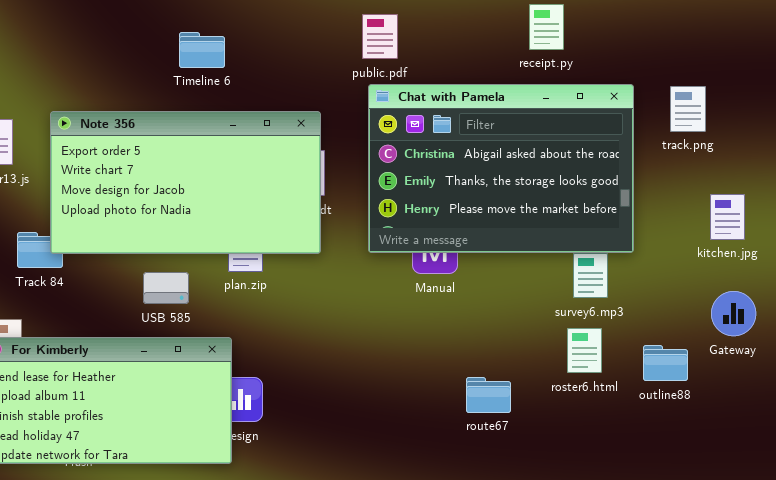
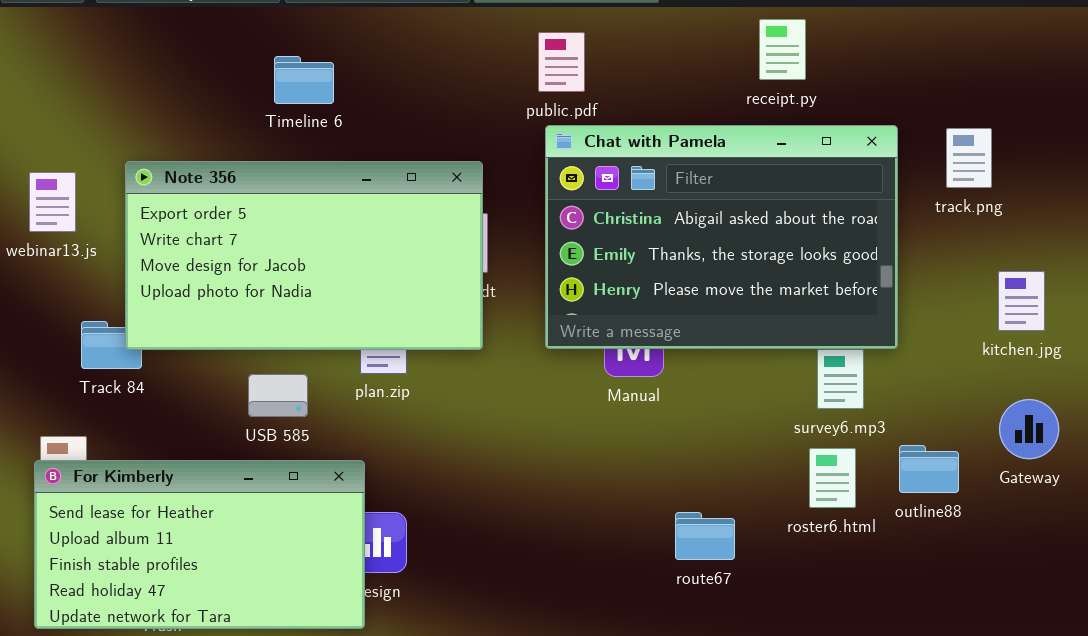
Timeline 6: [179,32,225,68] -> [274,56,334,104], moved
outline88: [643,345,688,381] -> [899,445,959,493], moved

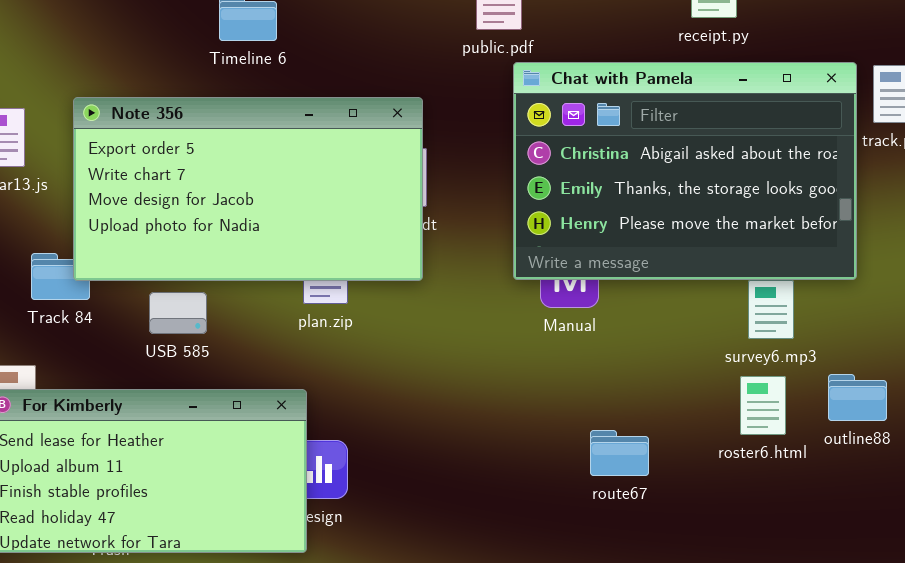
Chat with Pamela: [545,125,898,349] -> [513,62,857,280], moved
USB 585: [248,374,308,417] -> [149,292,207,334], moved
route67: [675,512,735,560] -> [590,430,649,476], moved

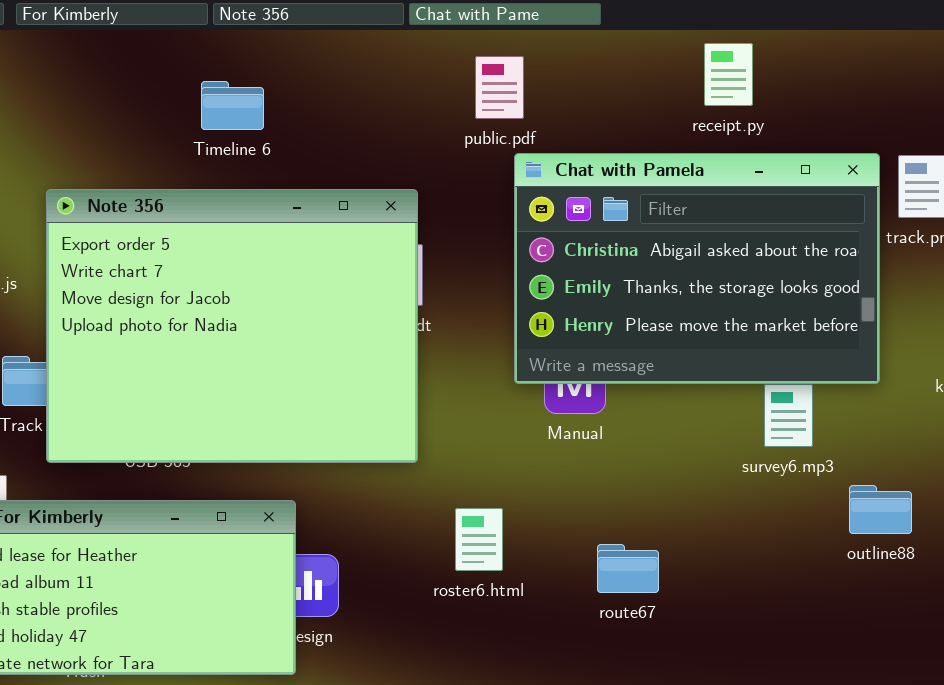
Note 356: [73,97,423,281] -> [46,189,418,463], resized
roster6.html: [740,376,786,435] -> [455,508,503,571], moved

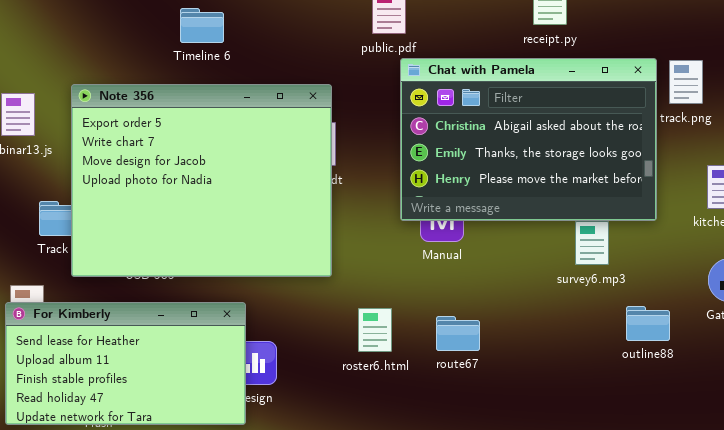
outline88: [849,485,912,534] -> [626,306,670,341], moved
route67: [597,544,659,593] -> [436,316,480,351], moved

